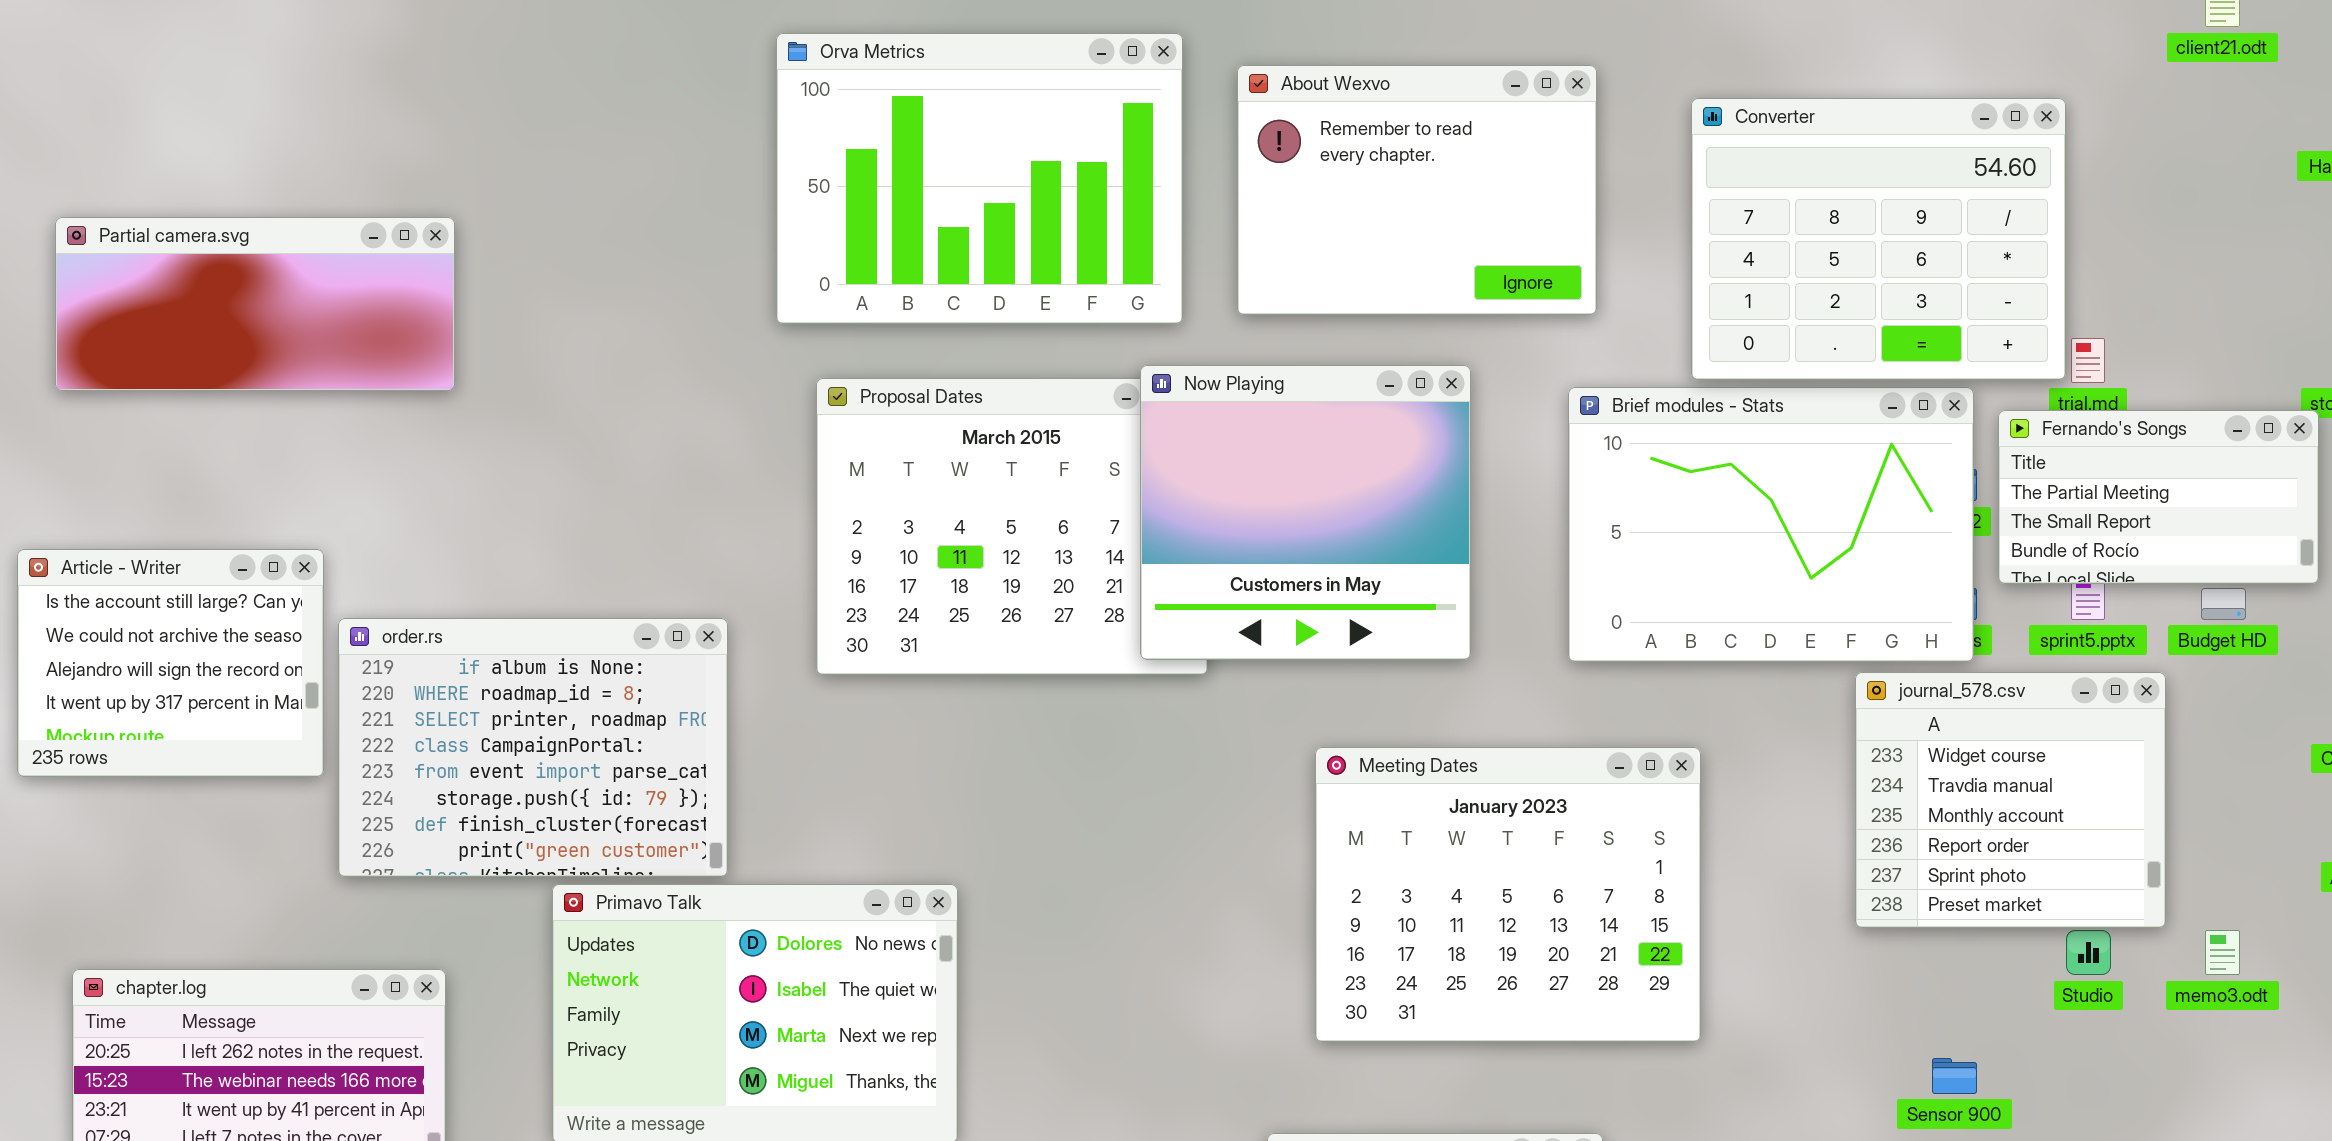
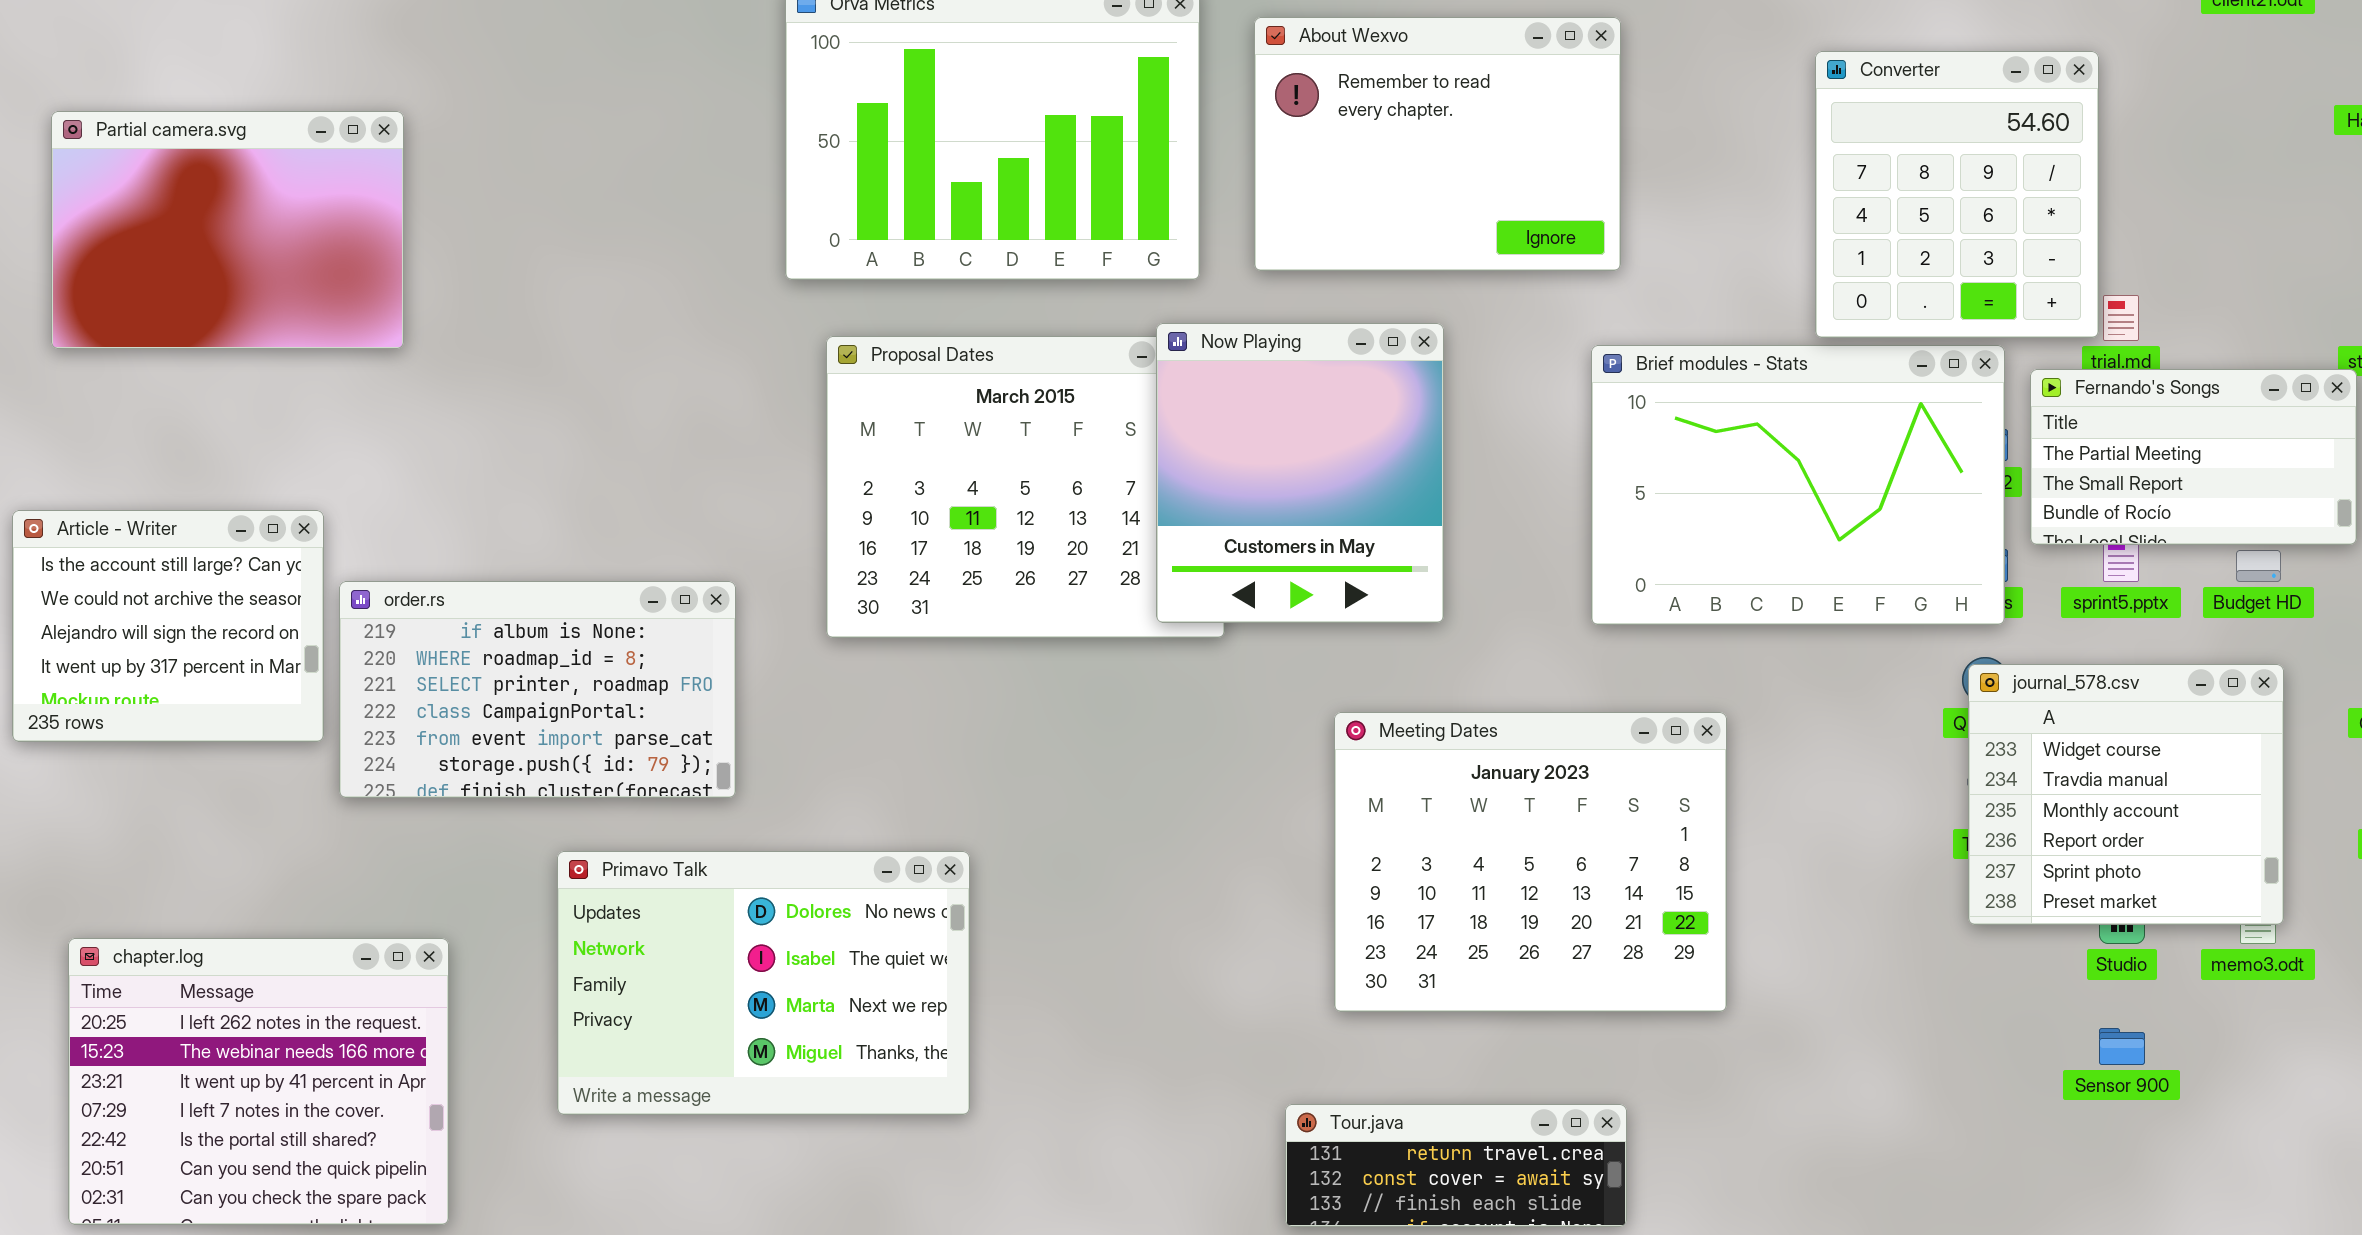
Converter: [1691,98,2066,380] -> [1815,51,2099,338], resized
Partial camera.svg: [55,217,455,391] -> [51,111,404,349], resized
Now Playing: [1140,365,1471,660] -> [1156,323,1444,623], resized
order.rs: [338,618,728,877] -> [339,581,736,798], resized
journal_578.csv: [1855,672,2166,928] -> [1968,664,2284,925], moved
Sensor 900: [1932,1058,1977,1094] -> [2099,1028,2145,1065], moved

